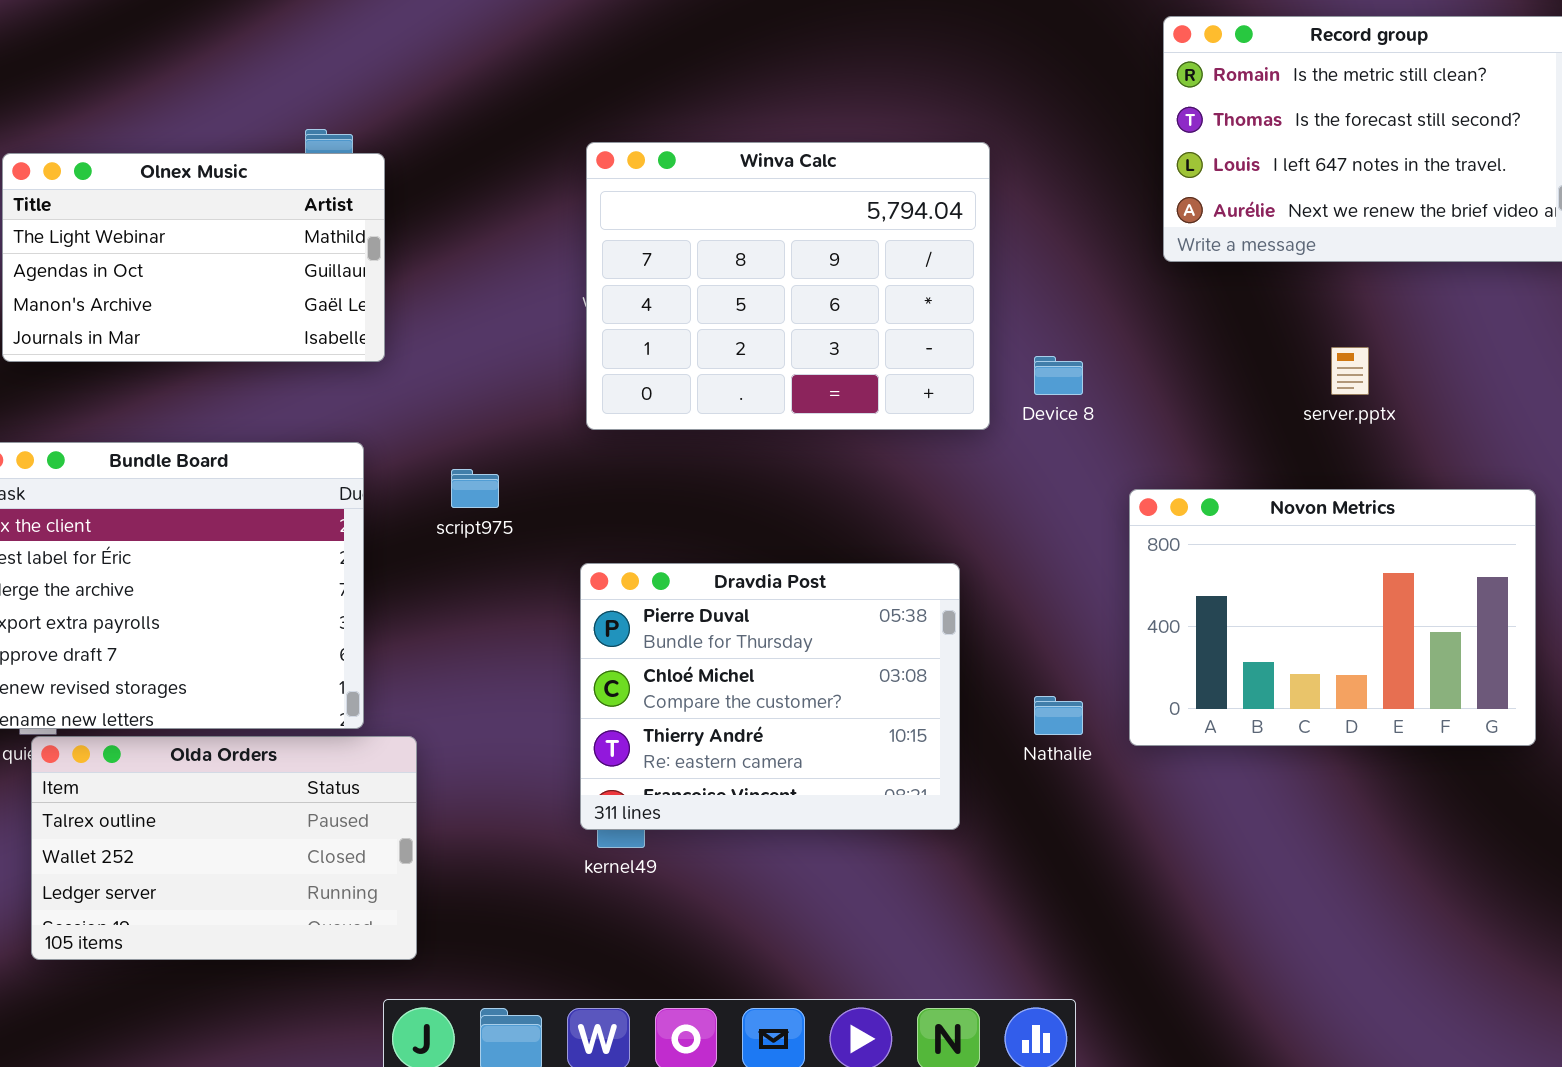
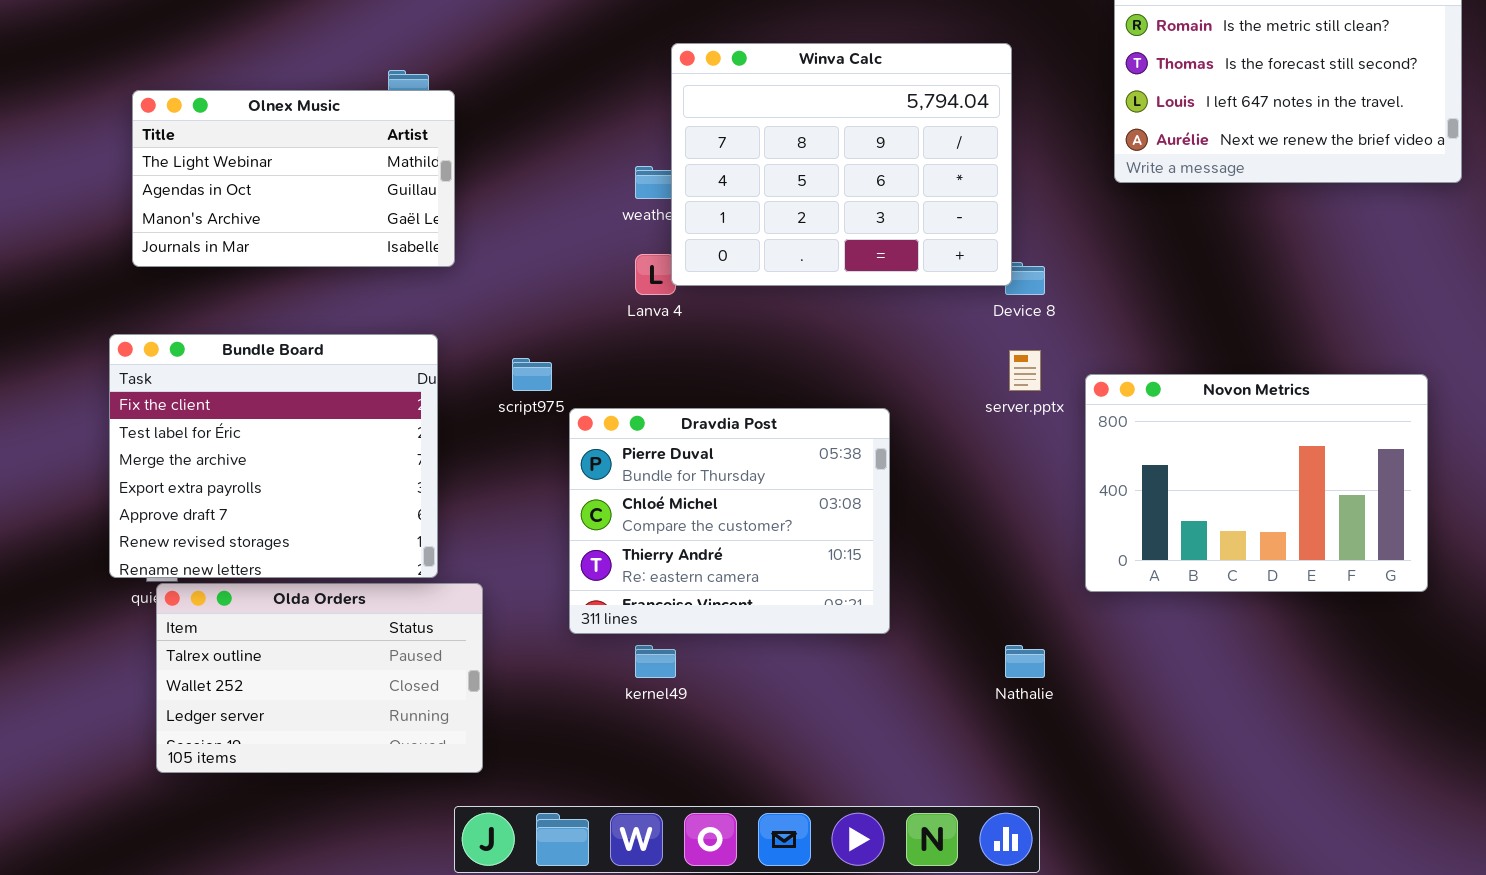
Winva Calc: [586,142,990,430] -> [671,43,1012,286], moved
server.pptx: [1331,347,1369,395] -> [1009,350,1041,391], moved
Dravdia Post: [580,563,960,830] -> [569,408,890,634], moved
Nathalie: [1034,696,1083,735] -> [1005,645,1045,678], moved

